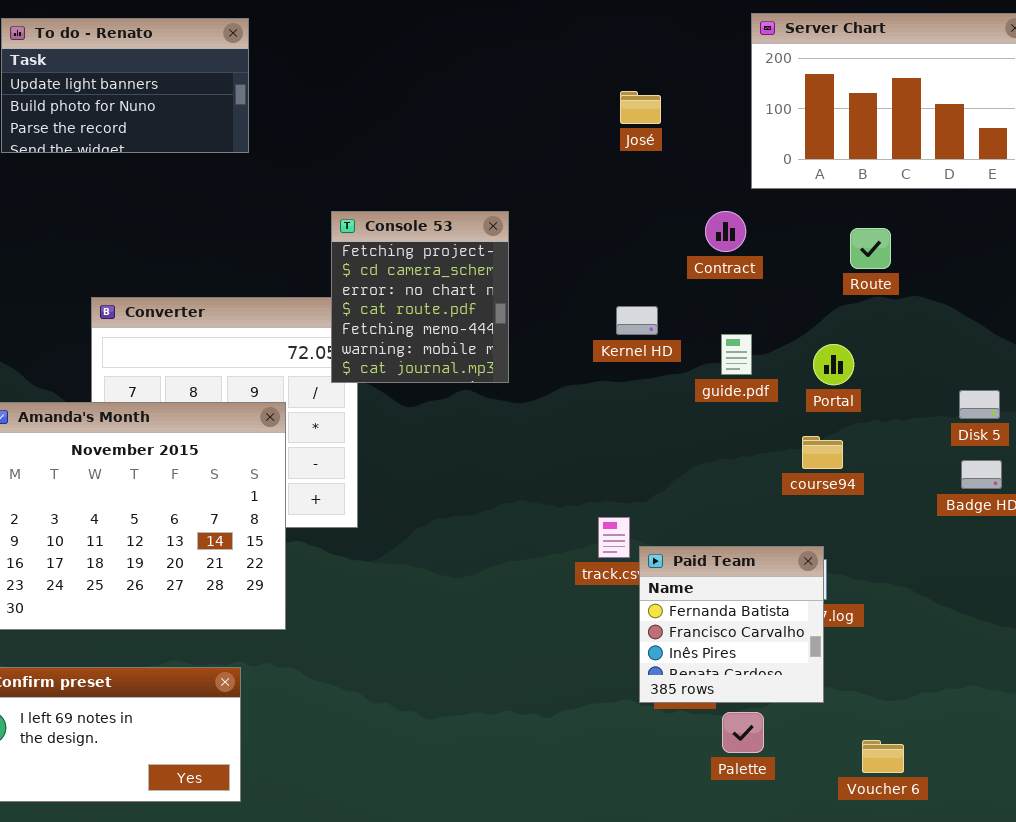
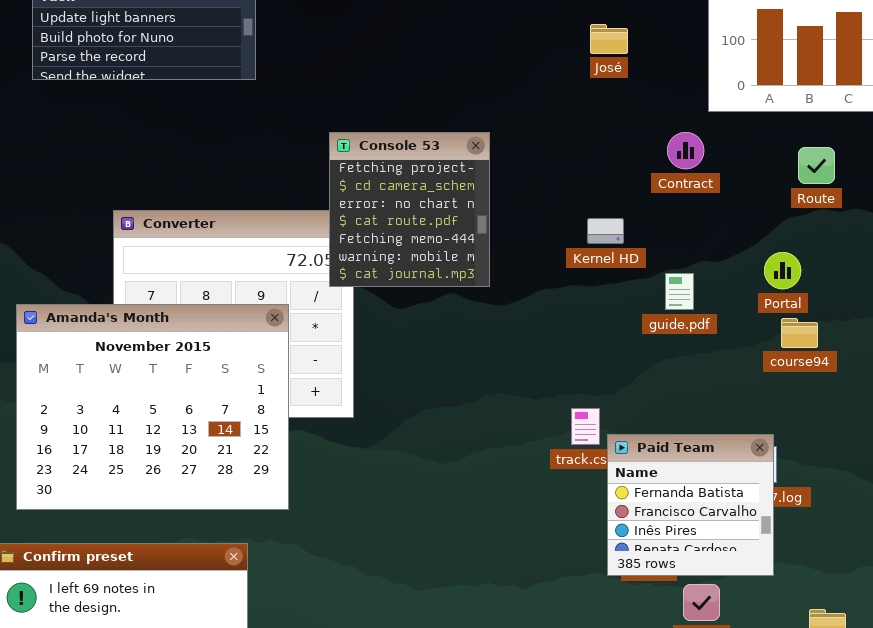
guide.pdf: [721,334,752,375] -> [665,273,694,310], moved
course94: [802,436,843,469] -> [781,318,818,348], moved

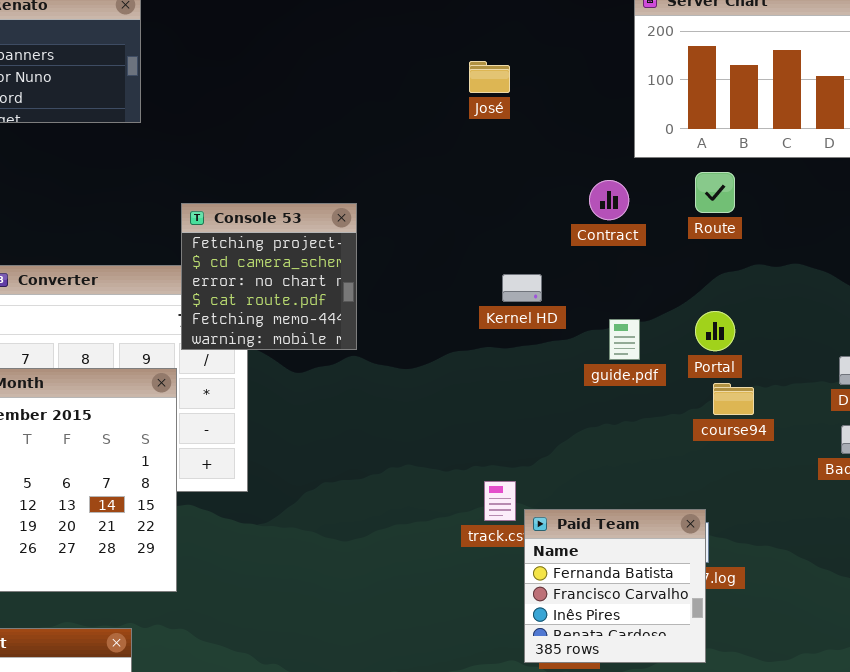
José: [590,24,628,54] -> [469,61,510,93], moved
Console 53: [329,132,490,287] -> [181,203,357,350], moved, resized
Route: [798,147,835,184] -> [695,172,735,213], moved
guide.pdf: [665,273,694,310] -> [609,319,640,360], moved

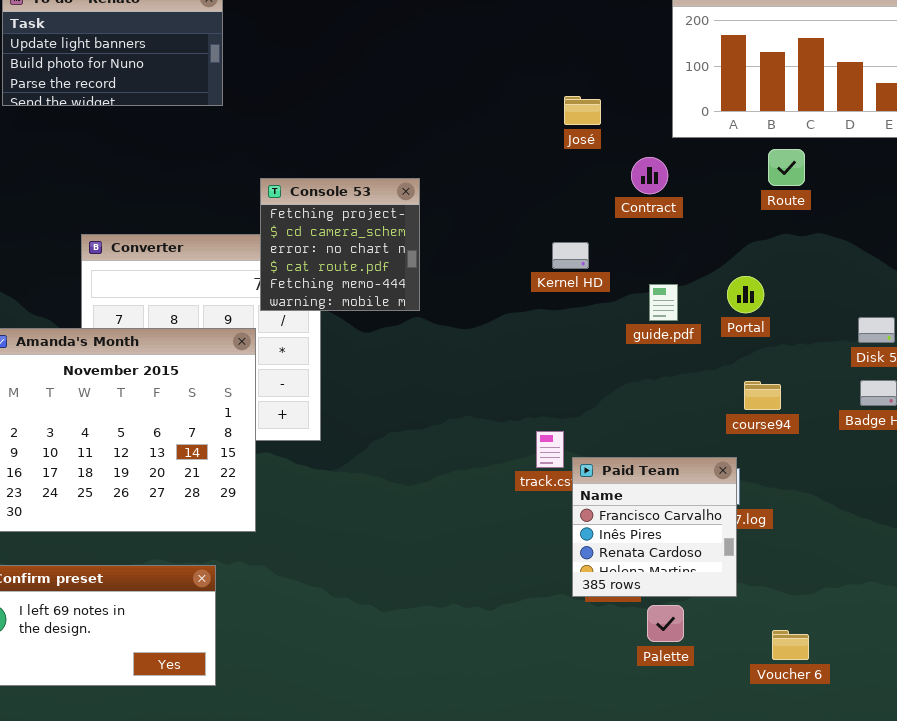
José: [469,61,510,93] -> [564,96,601,125], moved
Route: [695,172,735,213] -> [768,149,805,186], moved
course94: [713,383,754,415] -> [744,381,781,410], moved
Paid Team: [524,509,706,663] -> [572,457,737,597], scrolled down 1 row

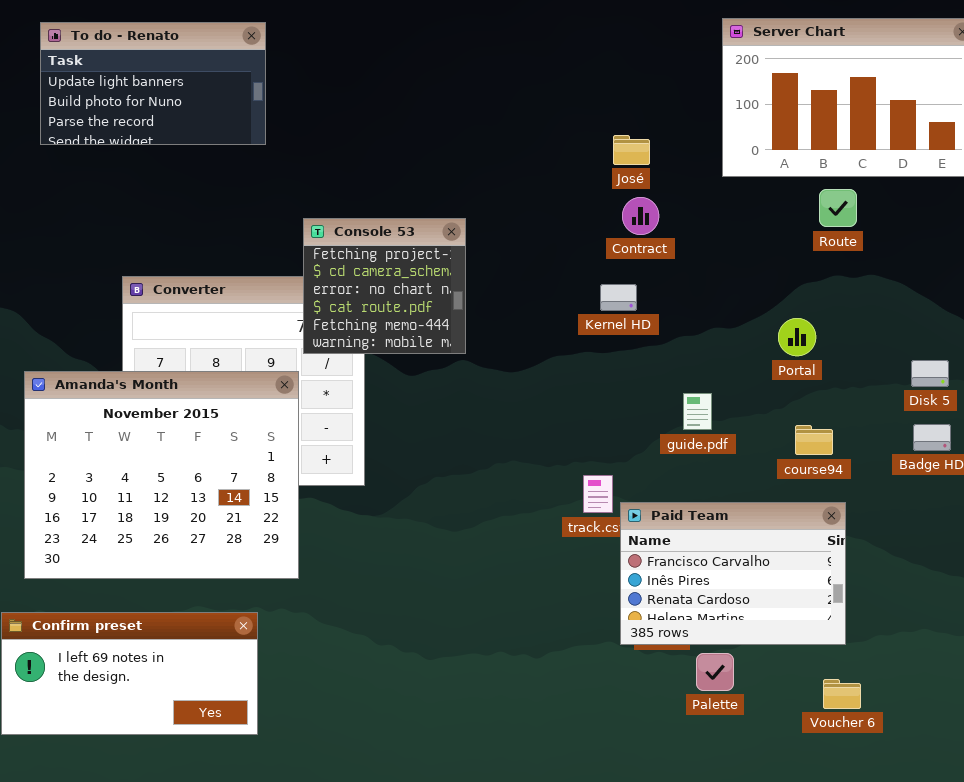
Contract: [631,157,668,194] -> [622,197,659,235], moved
guide.pdf: [649,284,678,321] -> [683,393,712,430], moved
Paid Team: [572,457,737,597] -> [620,502,846,645], resized

